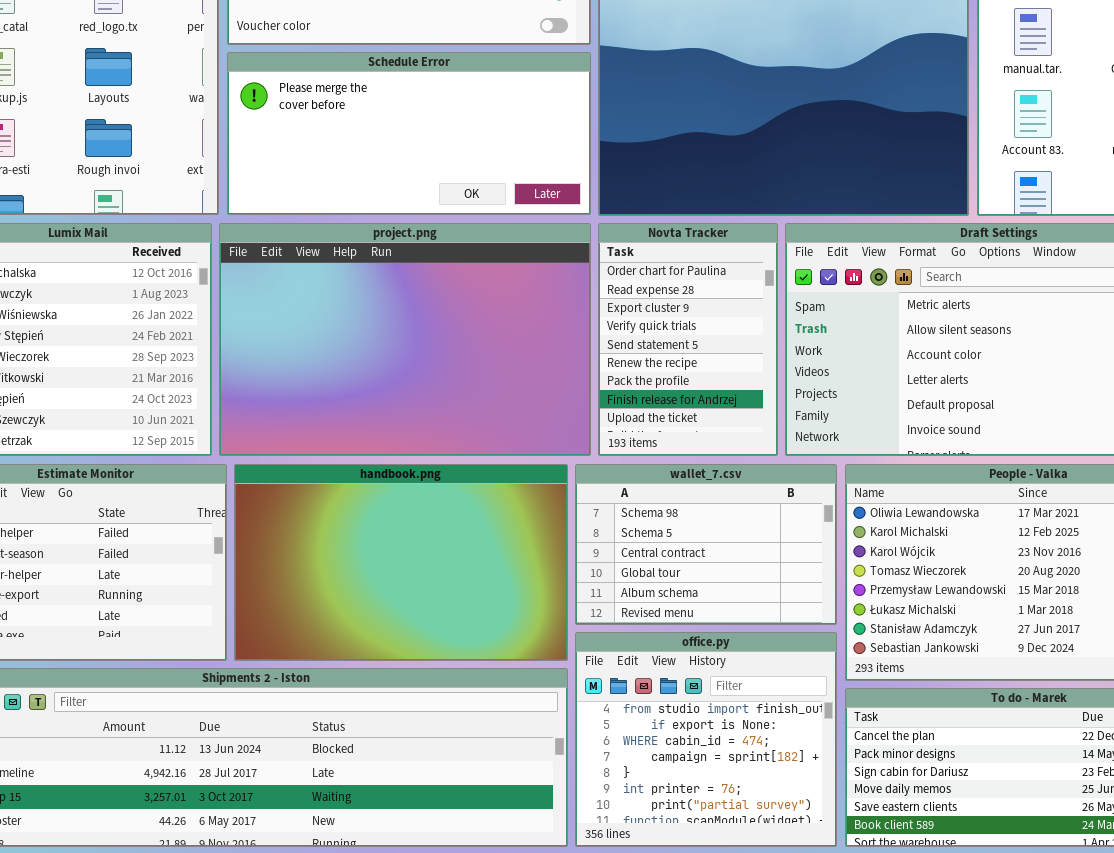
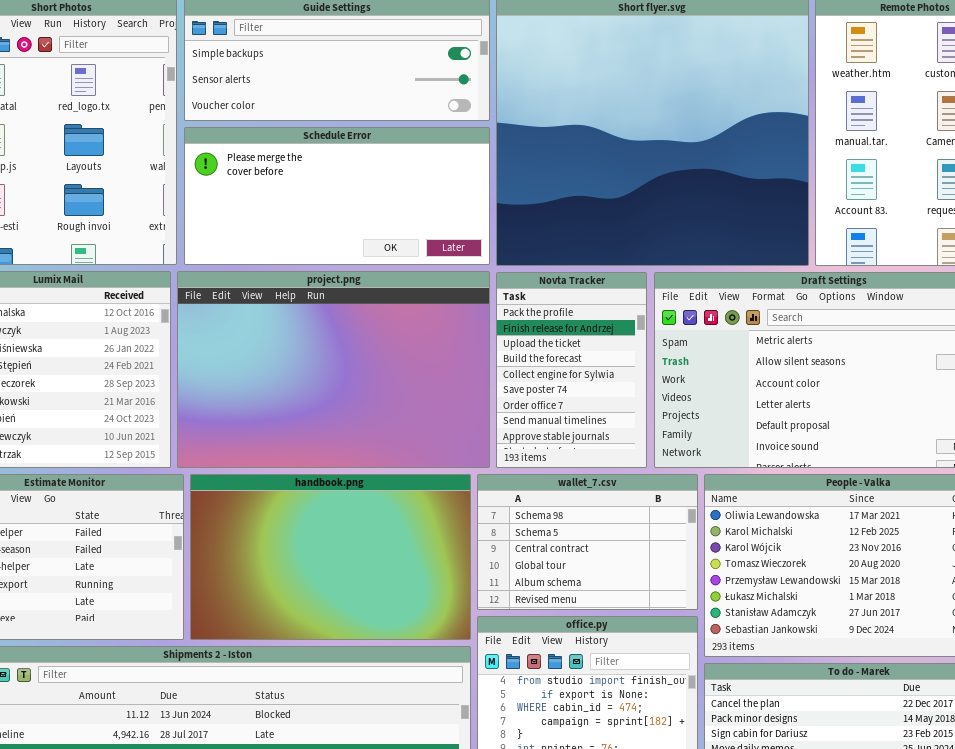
Novta Tracker: [598,223,778,456] -> [496,272,647,468], scrolled down 6 rows

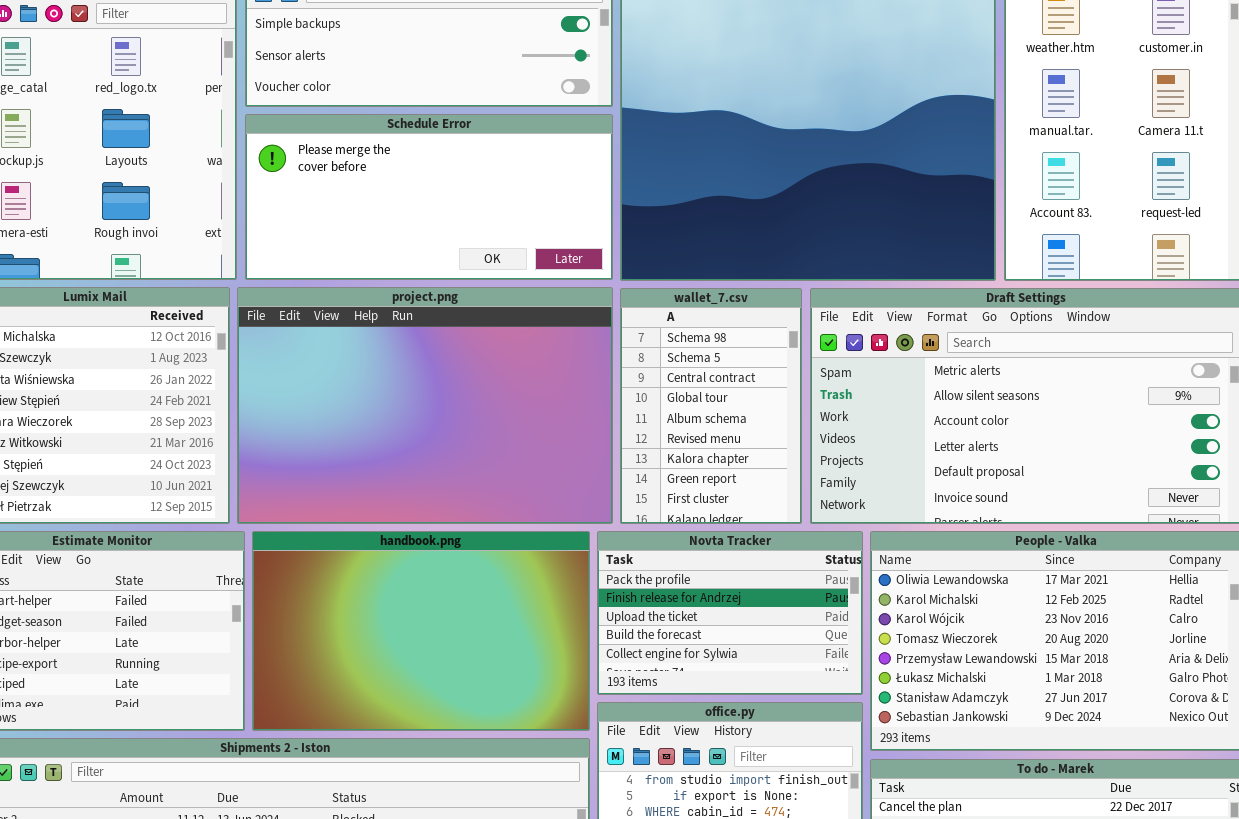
Novta Tracker: [496,272,647,468] -> [597,531,863,695], moved, resized
wallet_7.csv: [477,474,698,610] -> [620,288,802,524], moved, resized

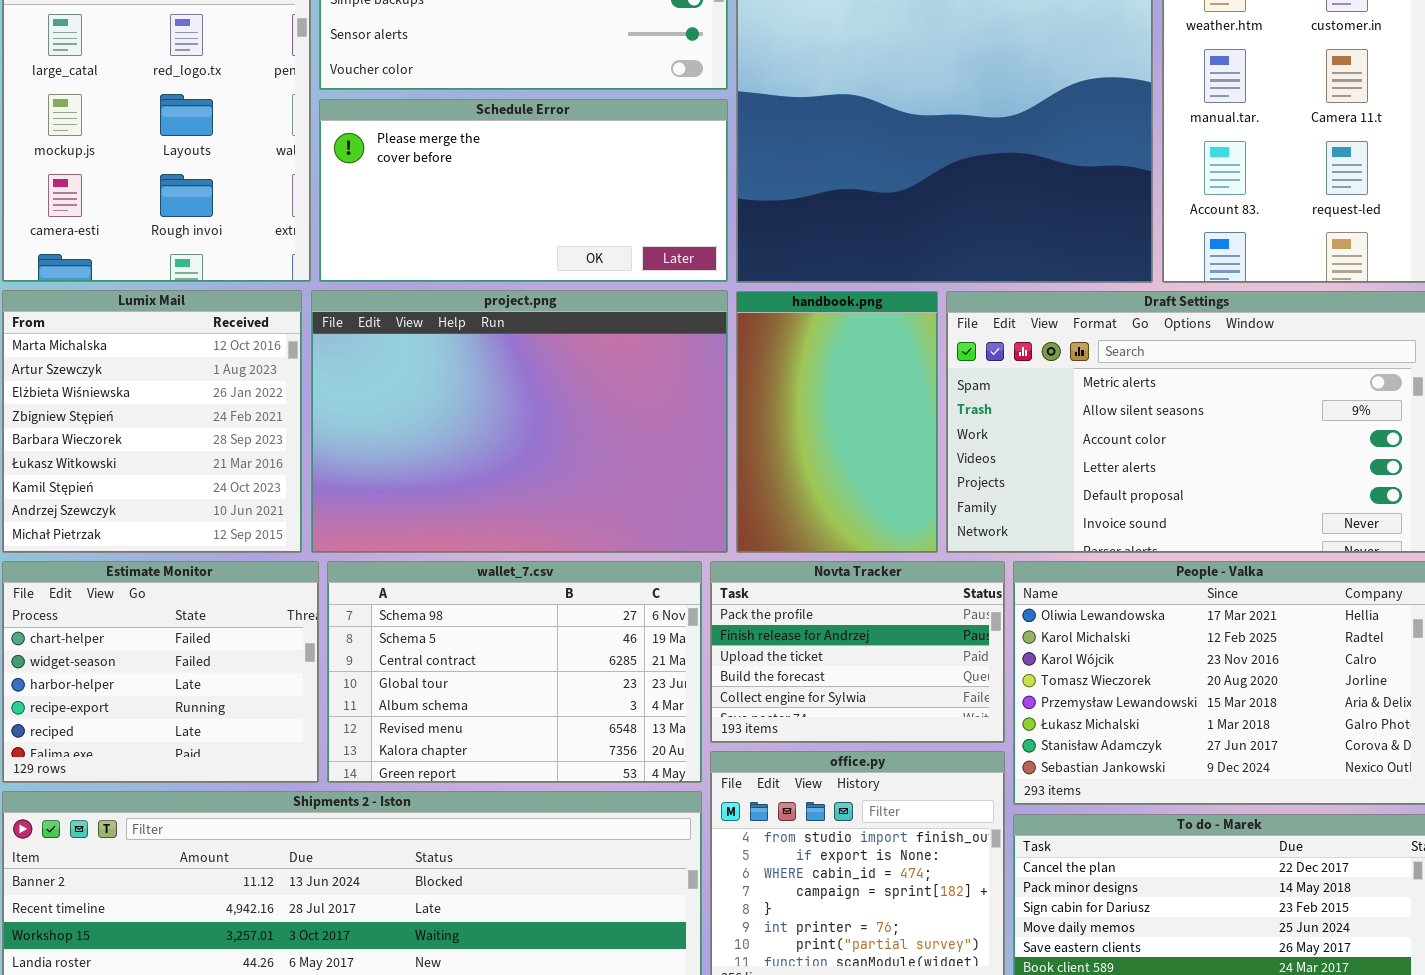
wallet_7.csv: [620,288,802,524] -> [327,561,702,783], moved, resized
handbook.png: [252,531,590,731] -> [736,291,938,553], moved, resized

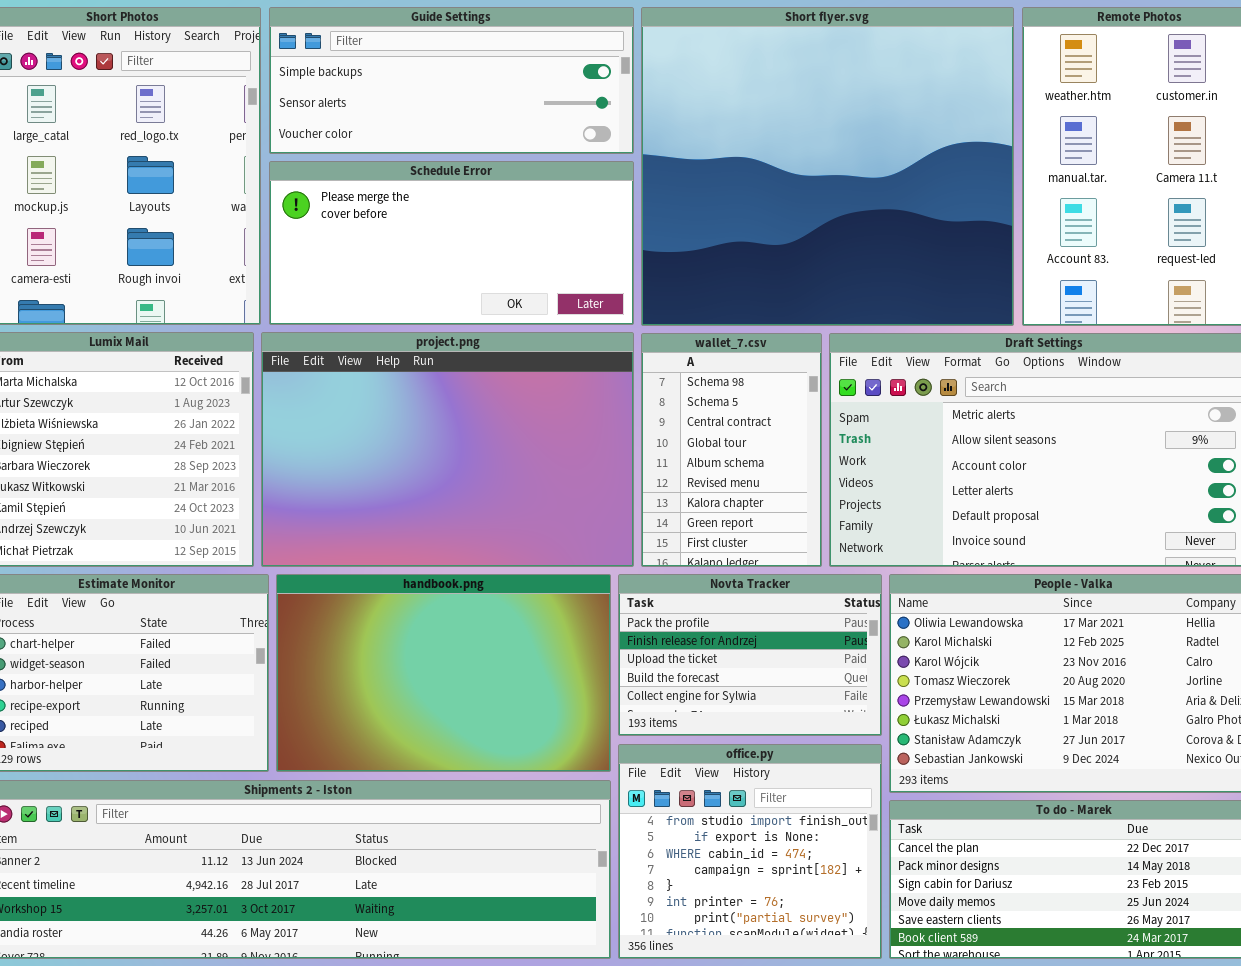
handbook.png: [736,291,938,553] -> [276,574,611,772], moved, resized
wallet_7.csv: [327,561,702,783] -> [641,333,822,567], moved, resized

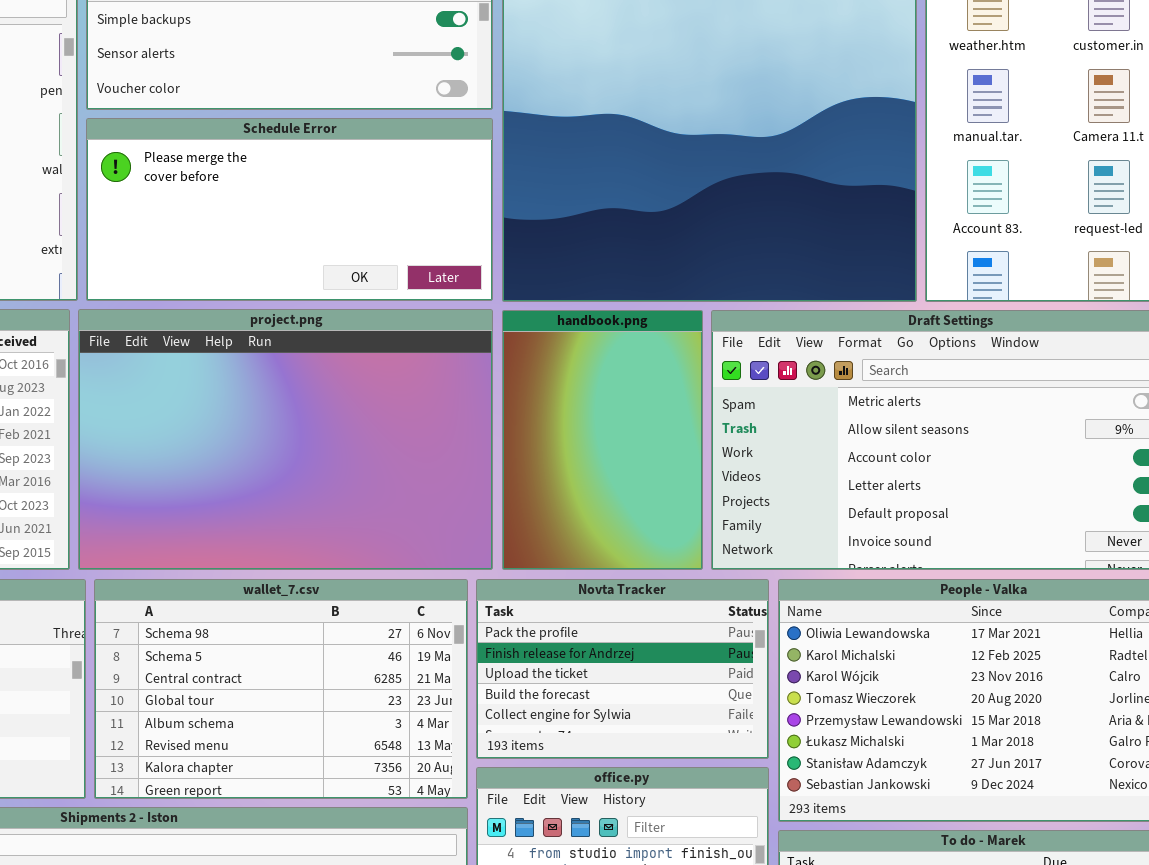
wallet_7.csv: [641,333,822,567] -> [94,579,468,799], moved, resized
handbook.png: [276,574,611,772] -> [502,310,703,570], moved, resized

